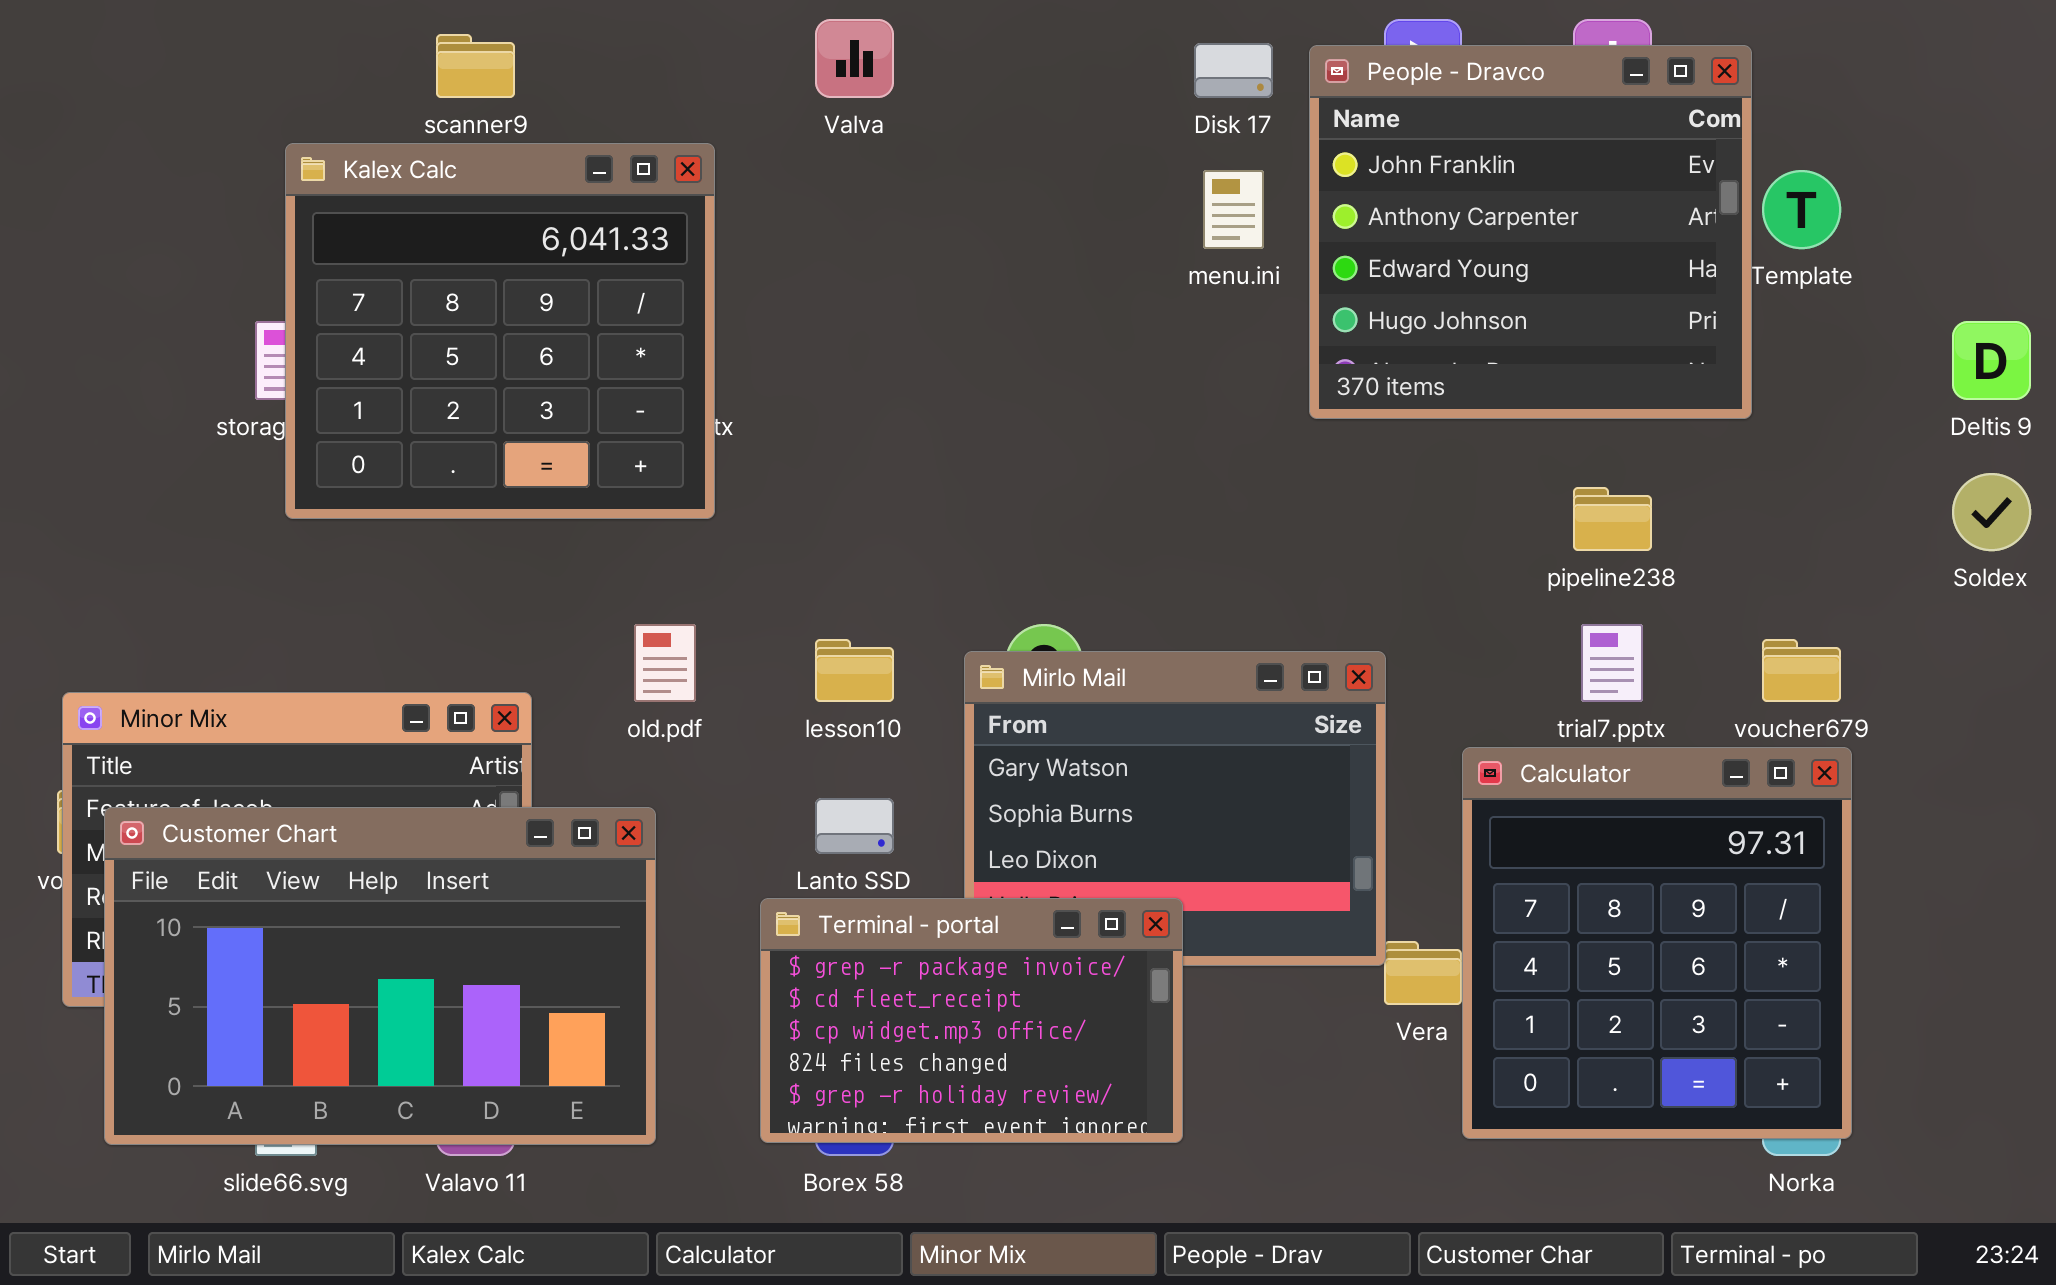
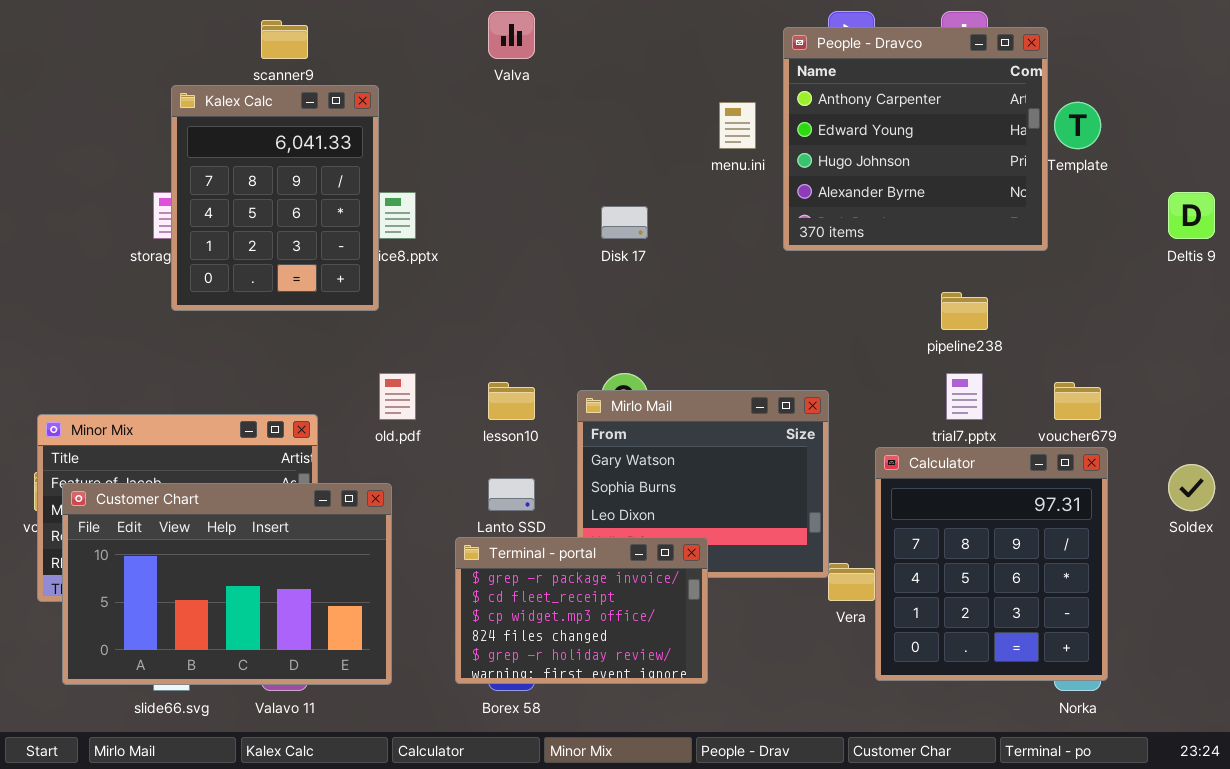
Disk 17: [1194,43,1273,98] -> [601,206,648,239], moved
People - Dravco: [1309,45,1752,419] -> [783,27,1048,251], scrolled down 1 row
Kalex Calc: [285,143,715,519] -> [171,85,379,311], resized
Soldex: [1952,473,2031,551] -> [1168,464,1215,511], moved

